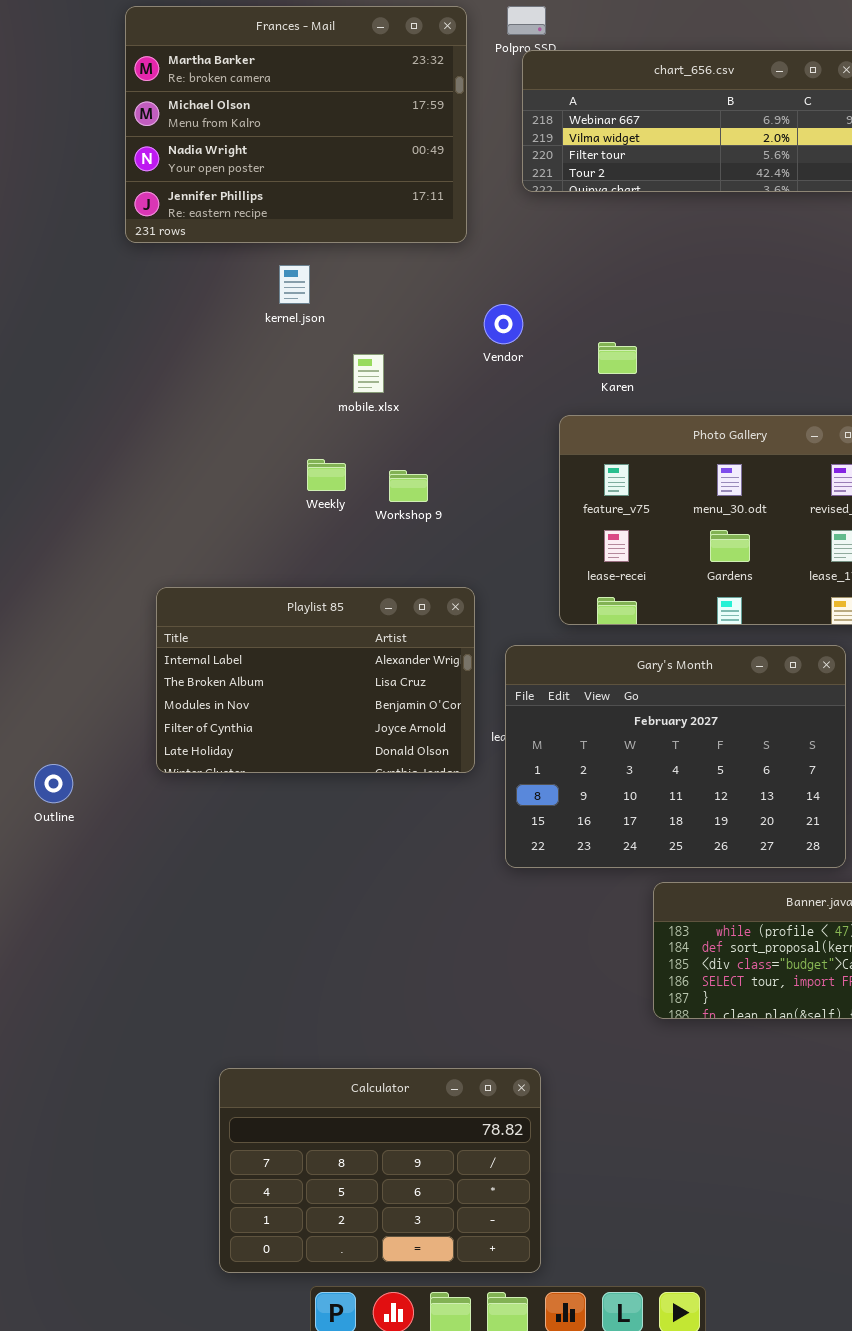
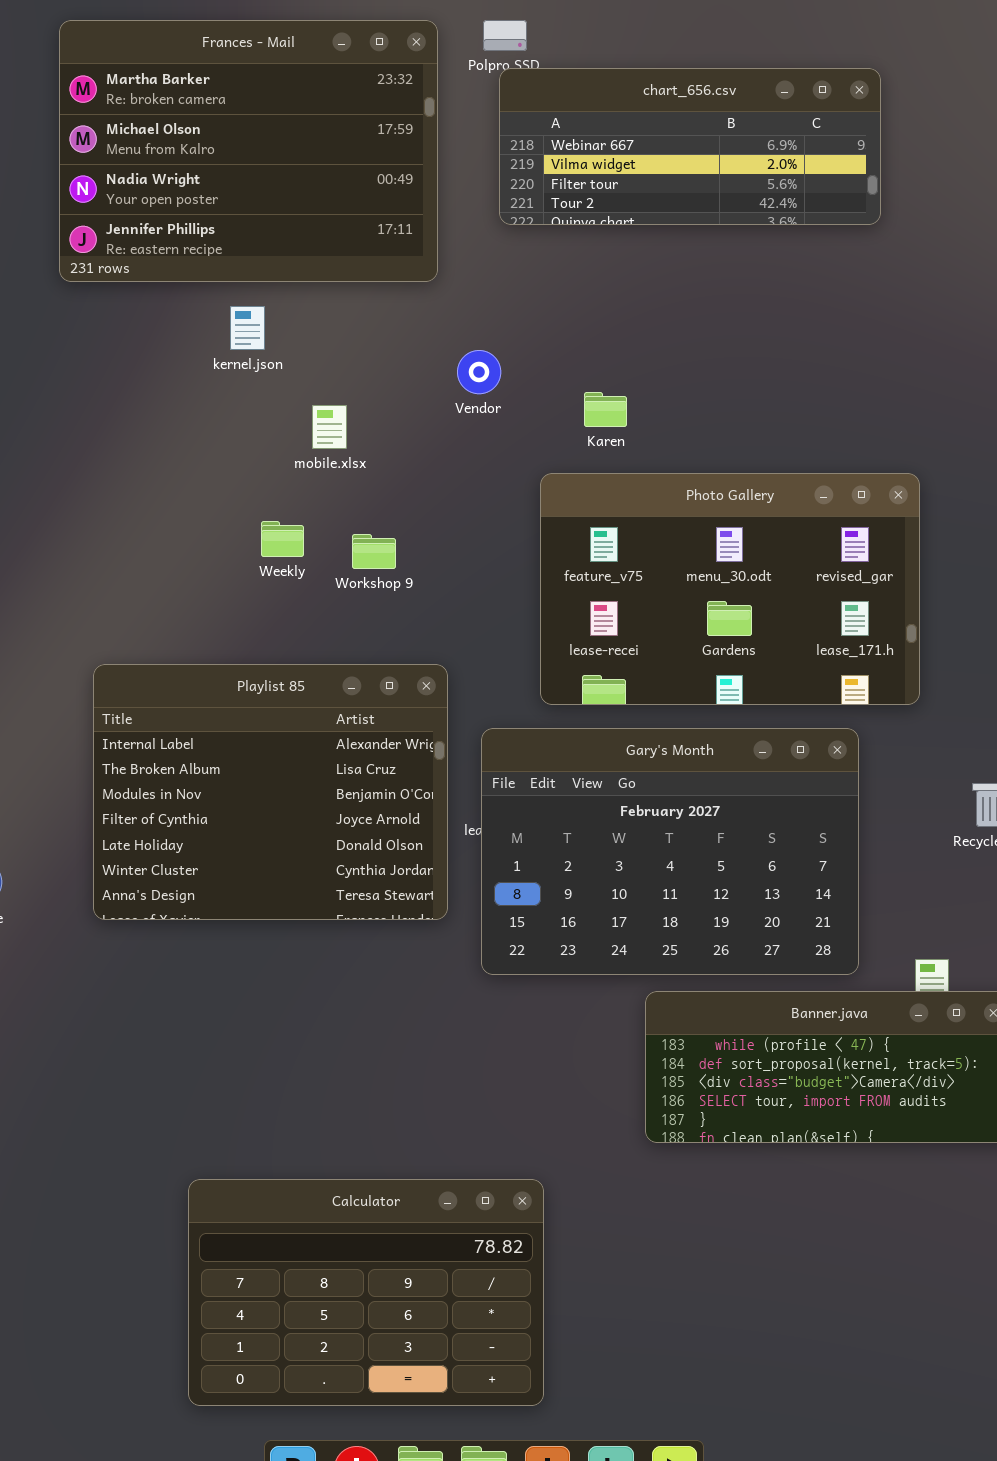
Playlist 85: [156,587,475,773] -> [93,664,448,920], resized
Calculator: [219,1068,541,1273] -> [188,1179,544,1406], moved

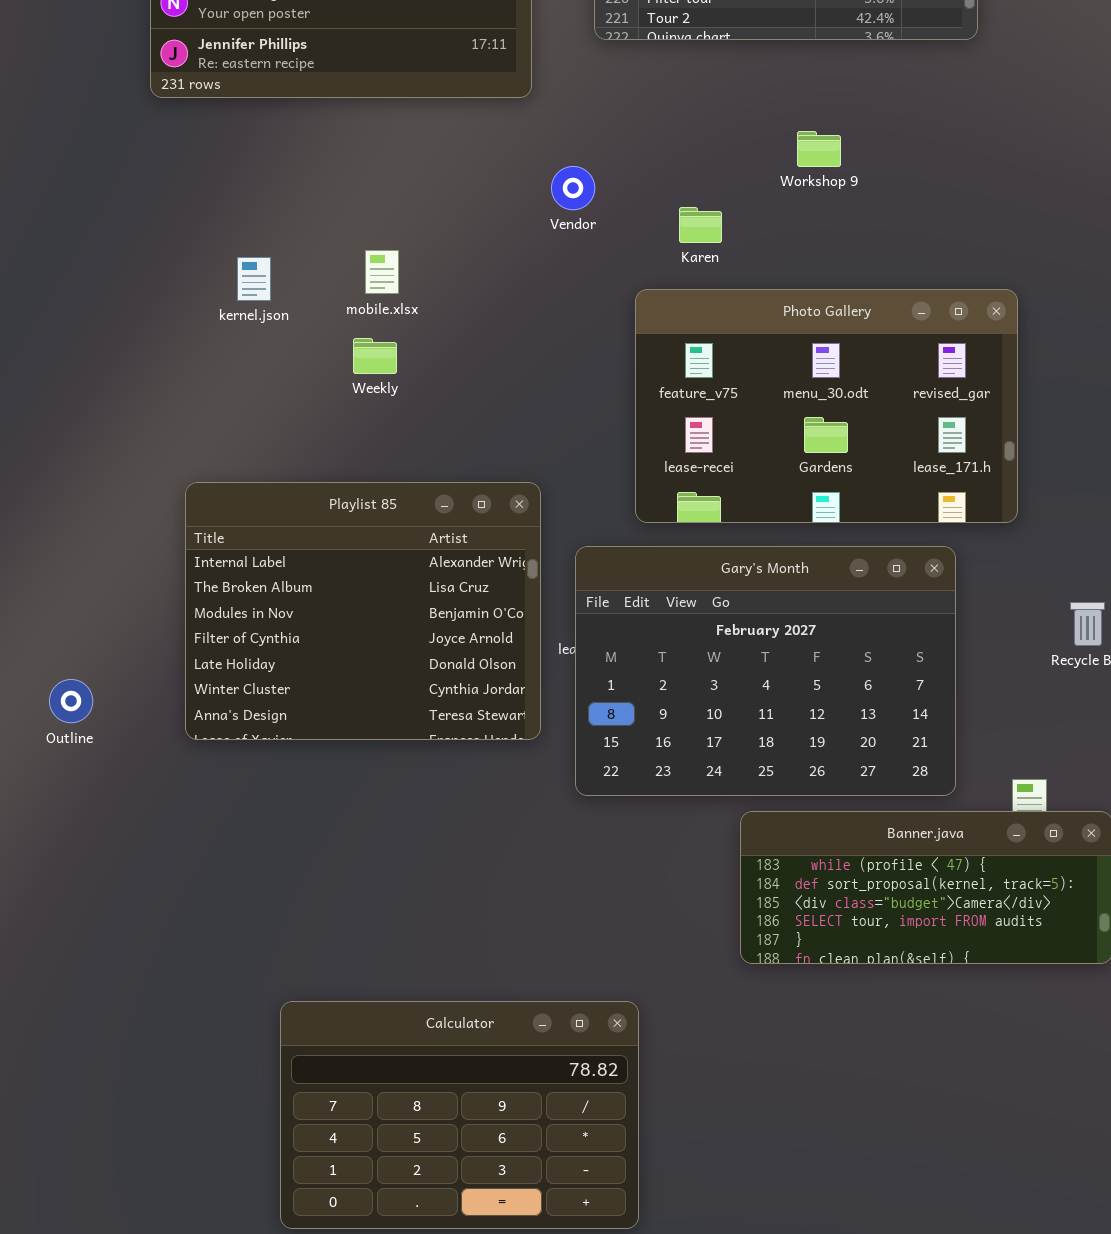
kernel.json: [230,306,265,350] -> [237,257,271,301], moved
mobile.xlsx: [312,405,347,449] -> [365,250,399,294], moved
Workshop 9: [352,534,396,569] -> [797,131,841,167], moved

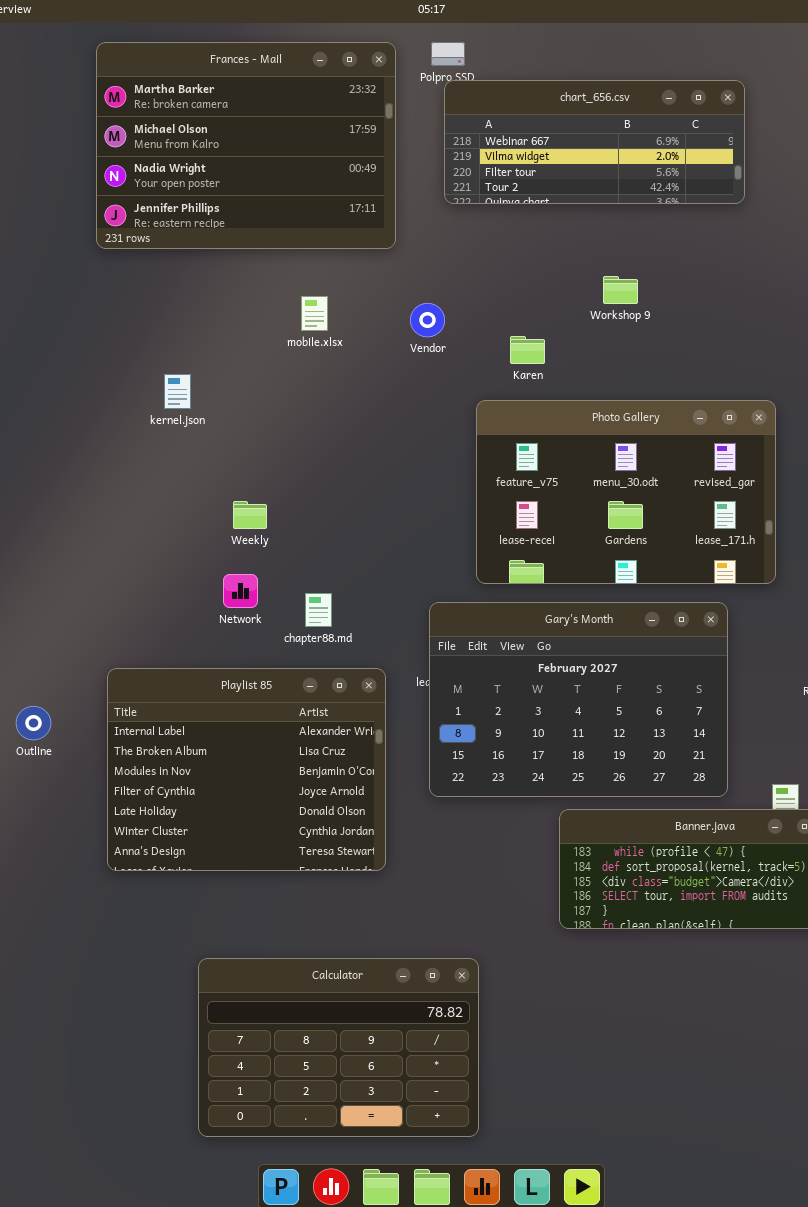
mobile.xlsx: [365,250,399,294] -> [301,296,328,331], moved
Weekly: [353,338,397,374] -> [233,501,267,529], moved
Playlist 85: [185,482,541,740] -> [107,668,386,871], moved

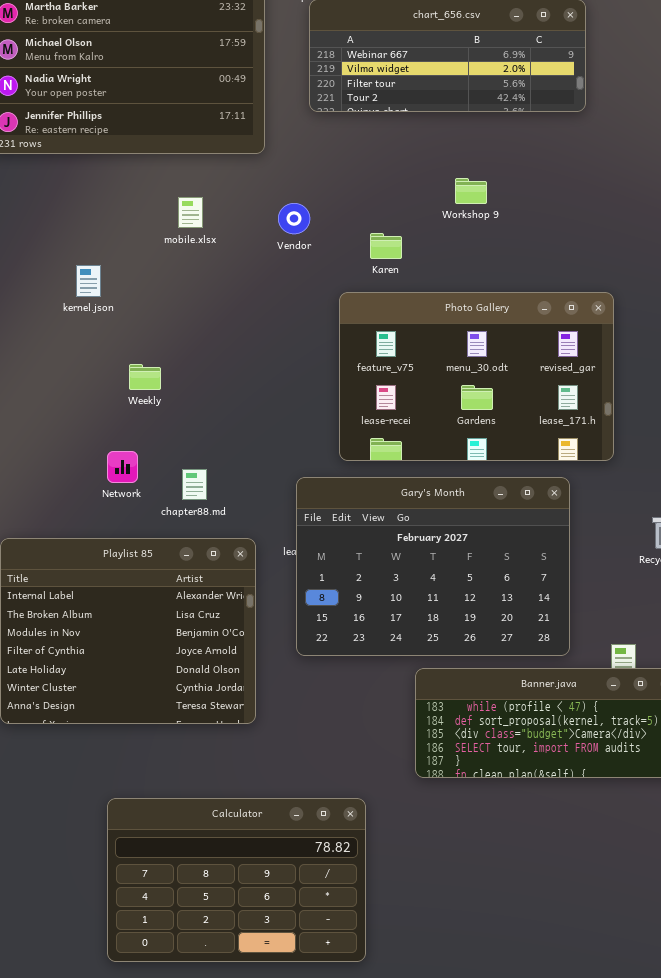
kernel.json: [164,374,191,409] -> [76,265,101,297], moved
Weekly: [233,501,267,529] -> [129,364,161,390], moved
Calculator: [198,958,479,1137] -> [107,798,366,962], moved

